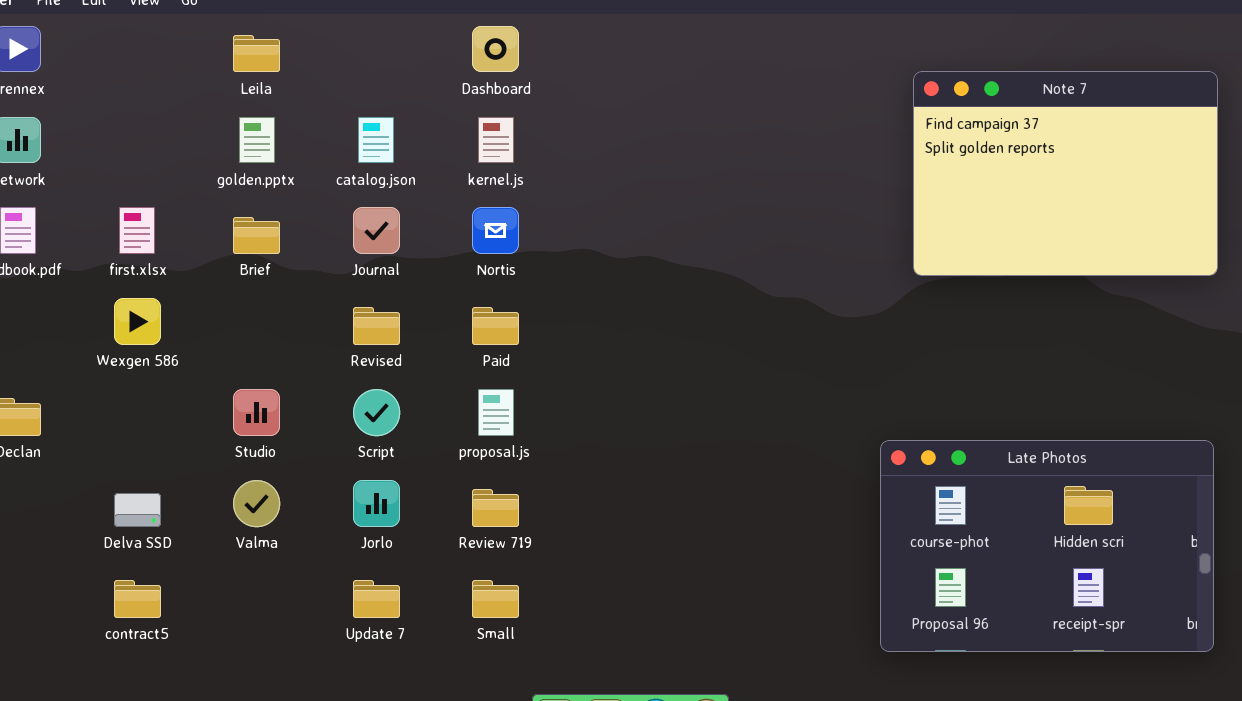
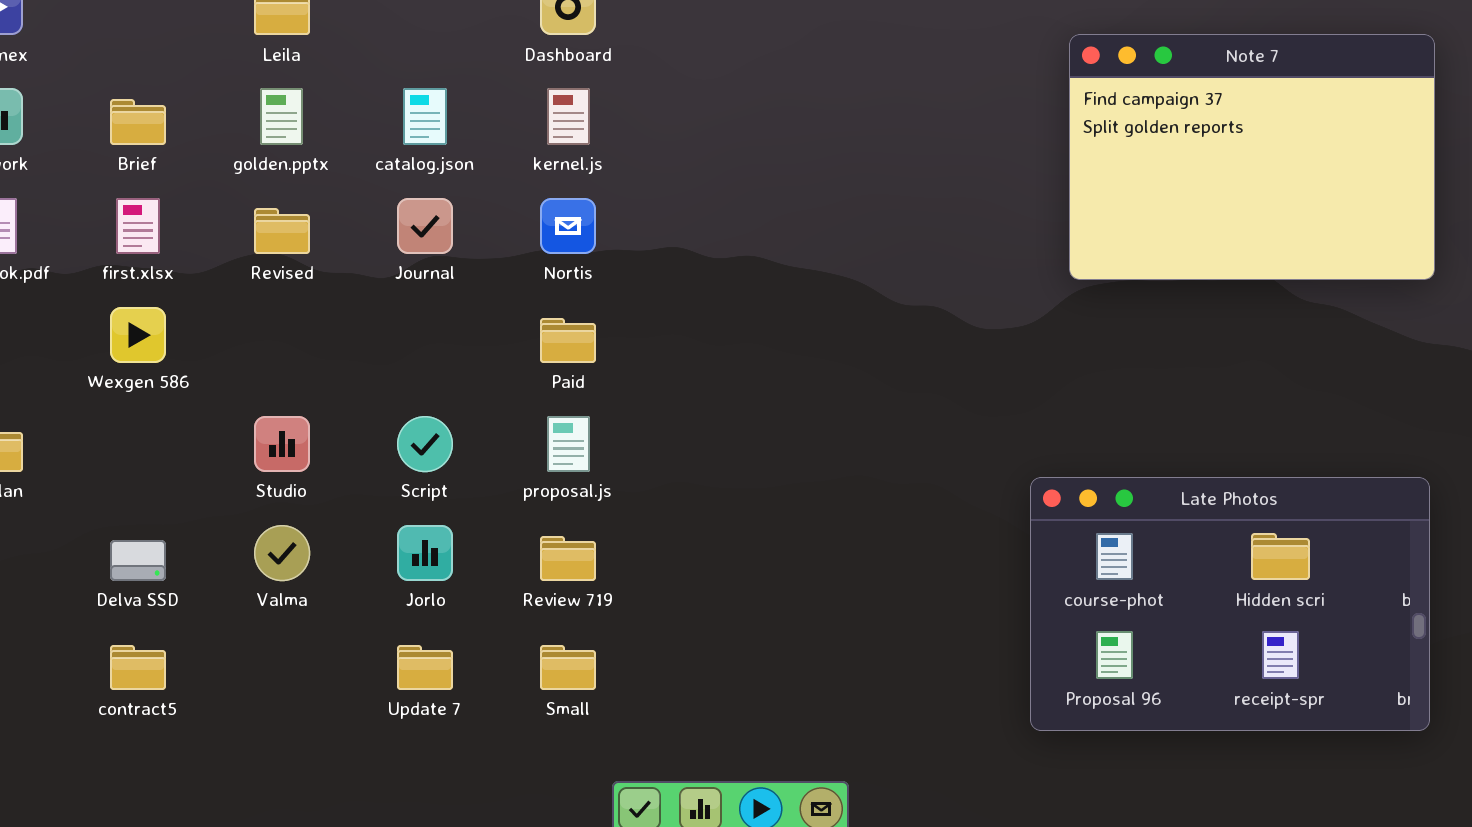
Brief: [233,217,280,254] -> [110,99,166,145], moved
Revised: [353,307,400,345] -> [254,208,310,254], moved

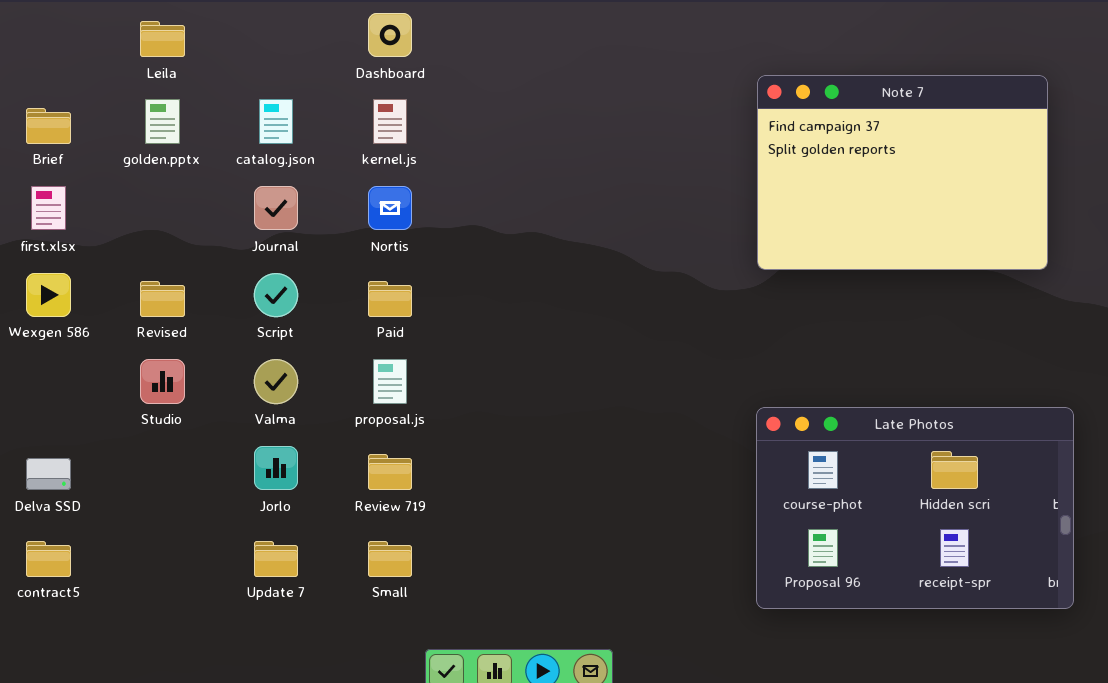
Note 7: [1069,34,1435,280] -> [757,75,1048,270], moved
Revised: [254,208,310,254] -> [140,281,185,317], moved
Script: [397,416,453,472] -> [254,273,298,317], moved
Valma: [254,525,310,581] -> [254,359,298,404], moved

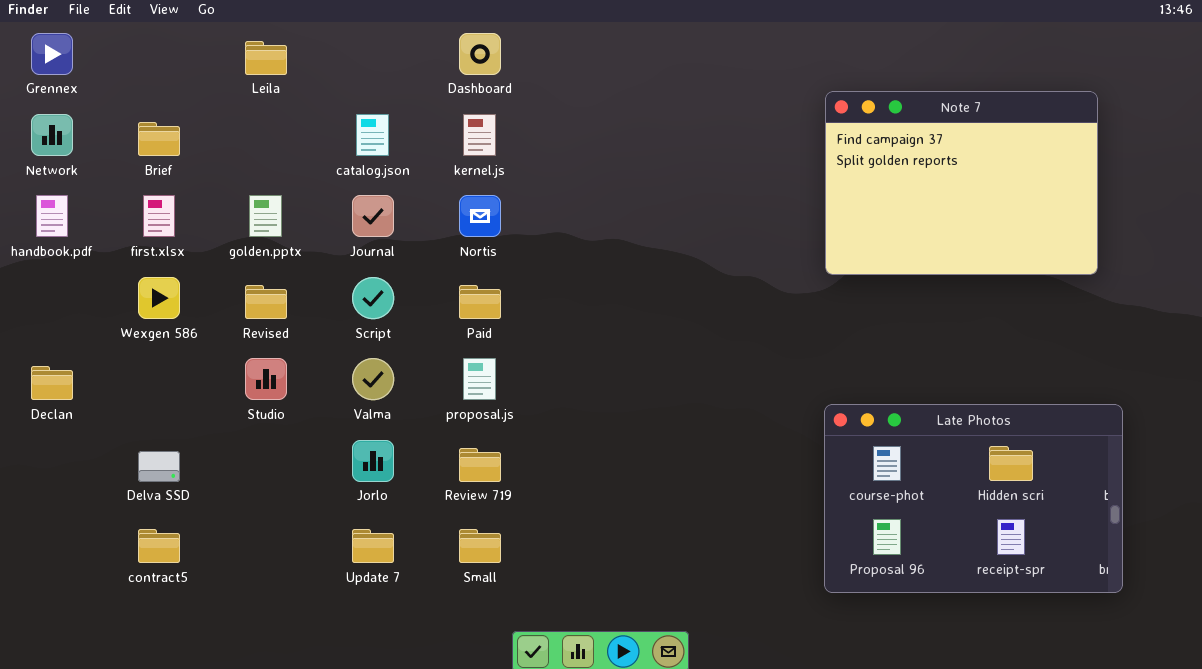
golden.pptx: [145,99,180,144] -> [249,195,282,237], moved

